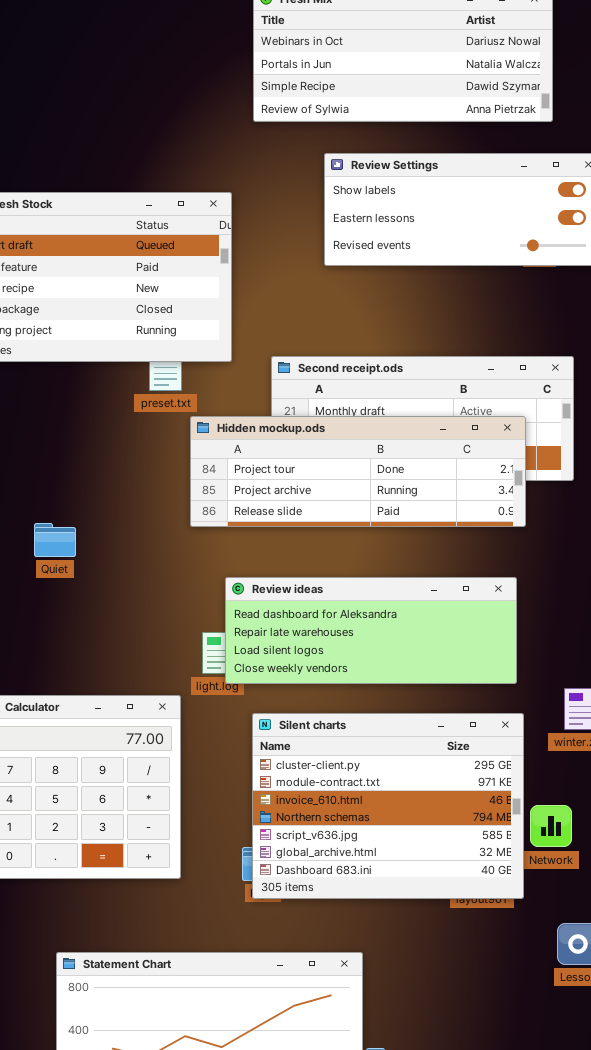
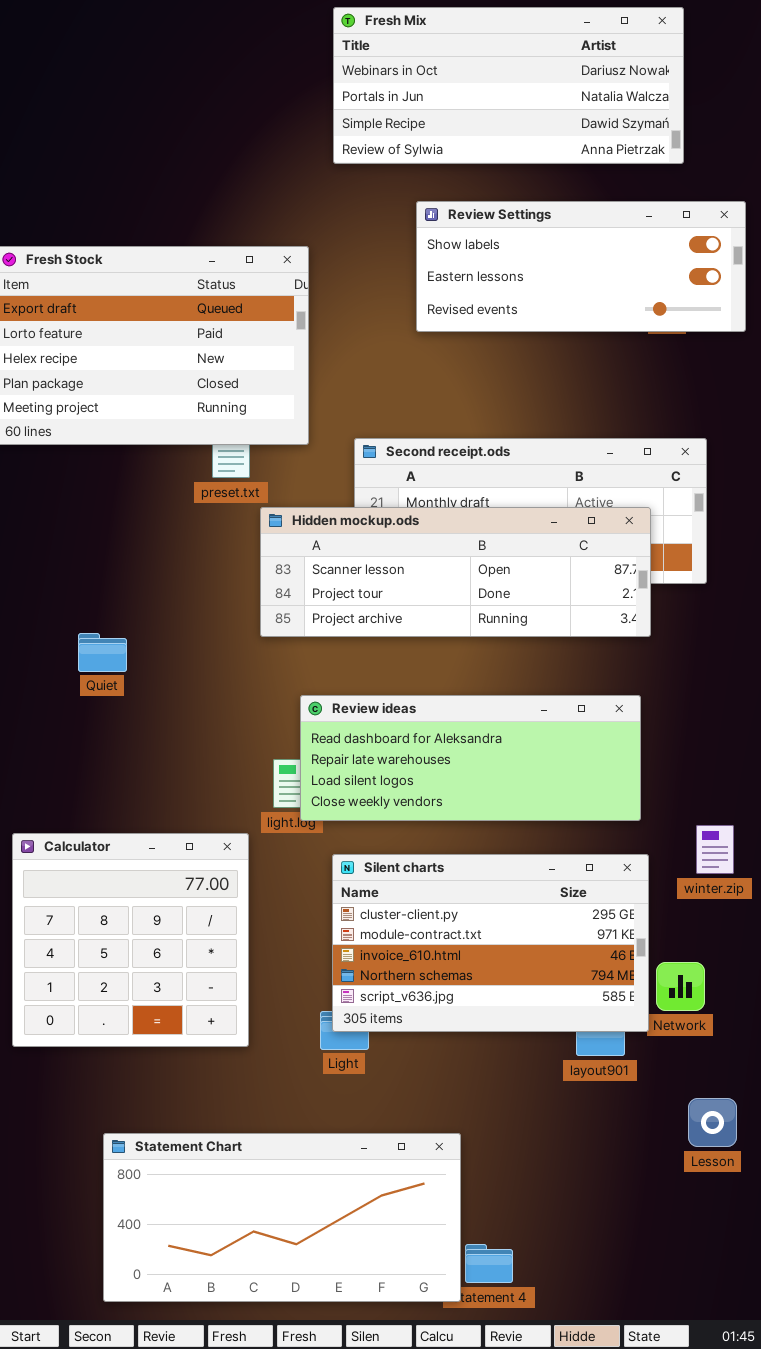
Hidden mockup.ods: [190,416,526,527] -> [260,507,651,637], scrolled up 1 row
Silent charts: [252,713,524,899] -> [332,854,649,1032], resized

